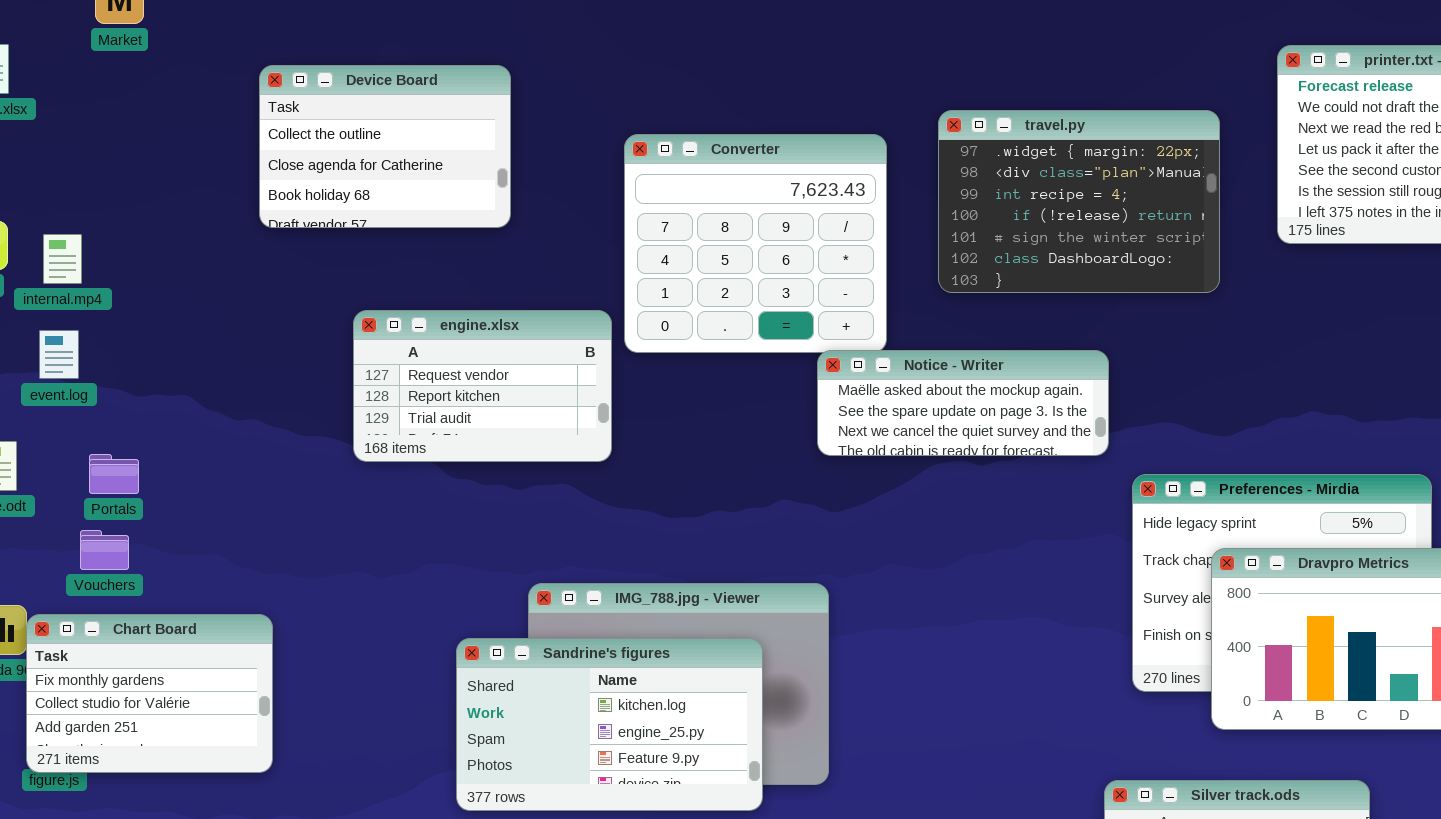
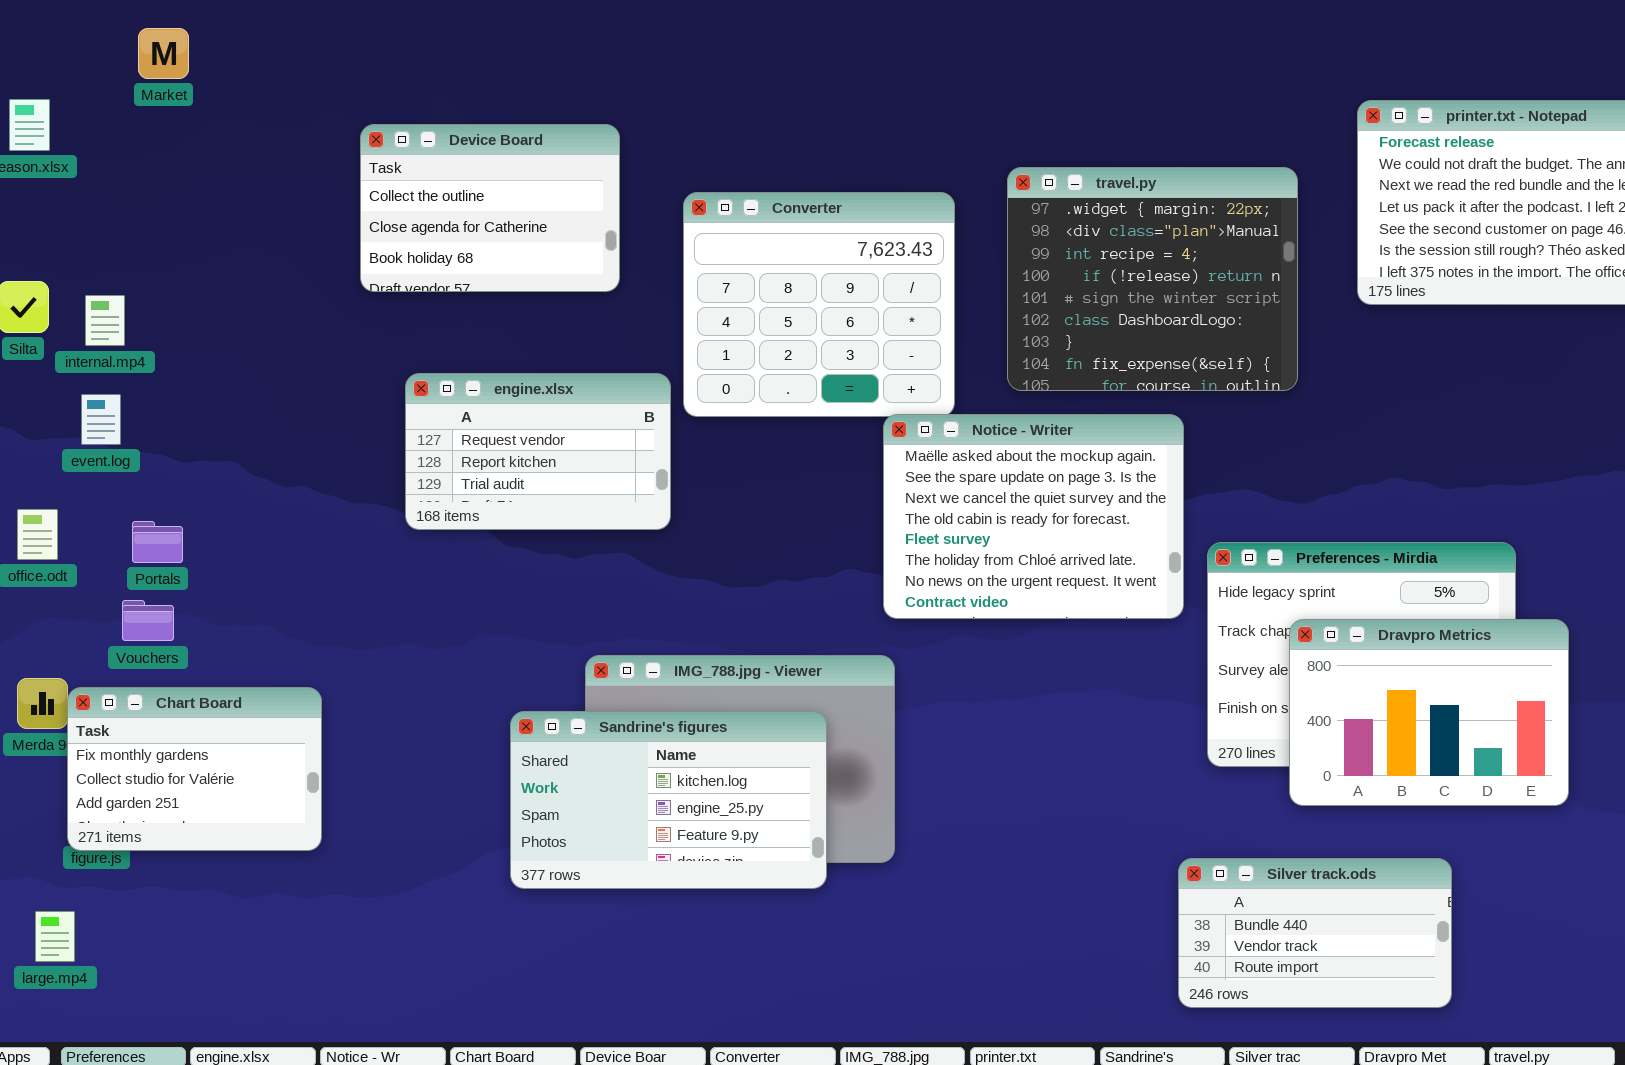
Device Board: [259,65,511,228] -> [360,124,620,292], moved
travel.py: [938,110,1220,293] -> [1007,167,1298,391], resized
Notice - Writer: [817,350,1109,456] -> [883,414,1184,619], resized

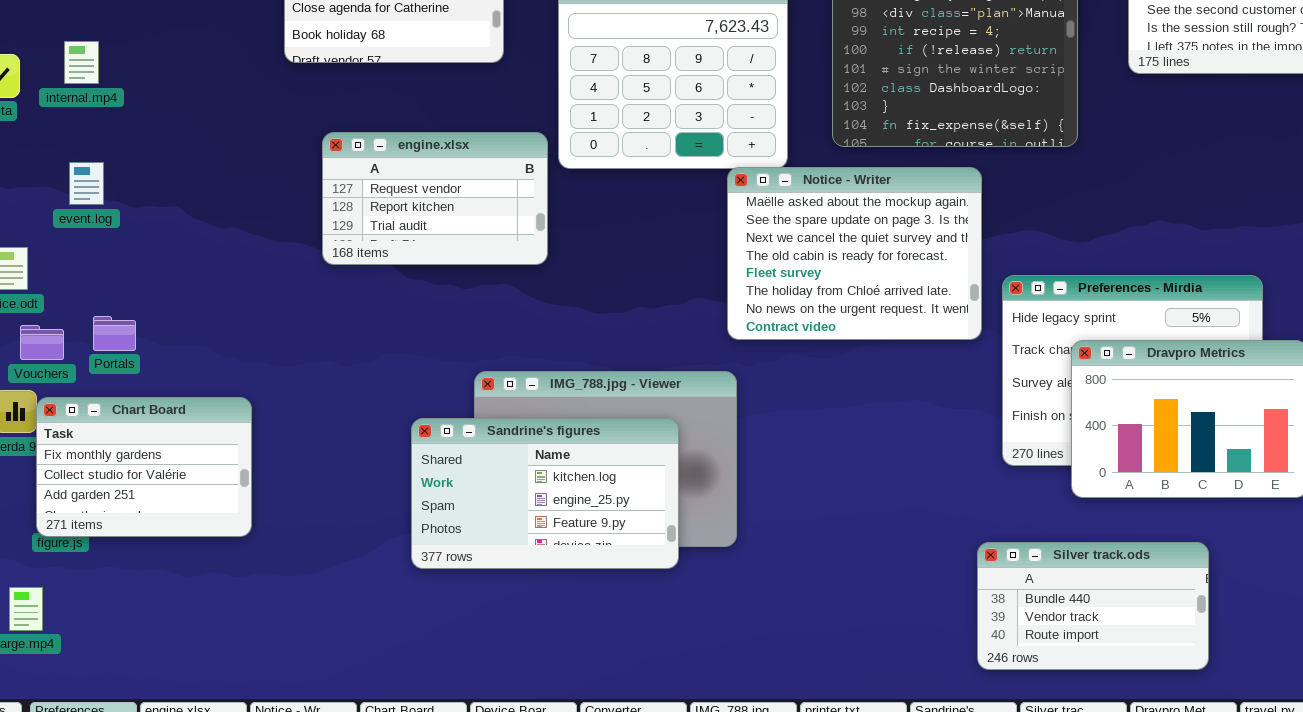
internal.mp4: [85,295,125,346] -> [64,41,99,84], moved
event.log: [81,394,121,445] -> [69,162,104,205], moved
Portals: [132,521,183,563] -> [93,316,136,351], moved
Vouchers: [122,600,174,641] -> [20,325,64,360], moved

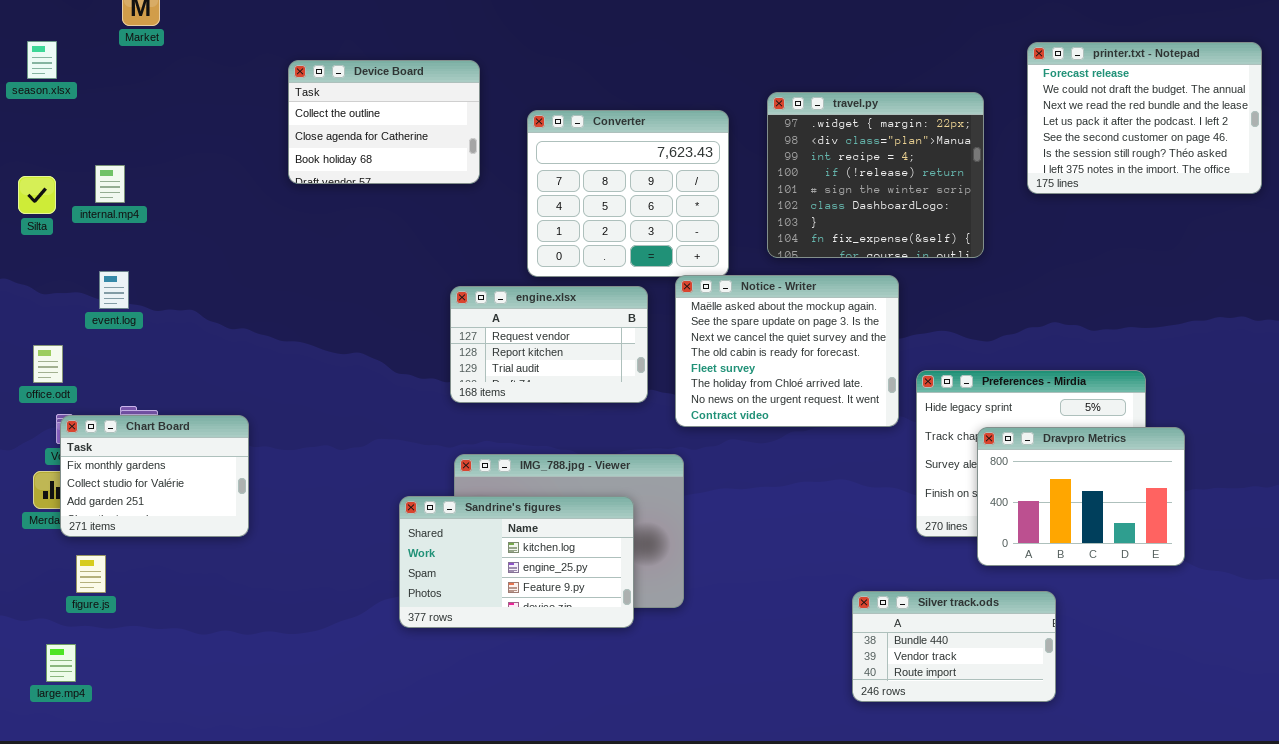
engine.xlsx: [322,132,548,265] -> [450,286,648,403], moved
Chart Board: [36,397,252,537] -> [60,415,249,537], moved
Silver track.ods: [977,542,1209,670] -> [852,591,1056,702], moved

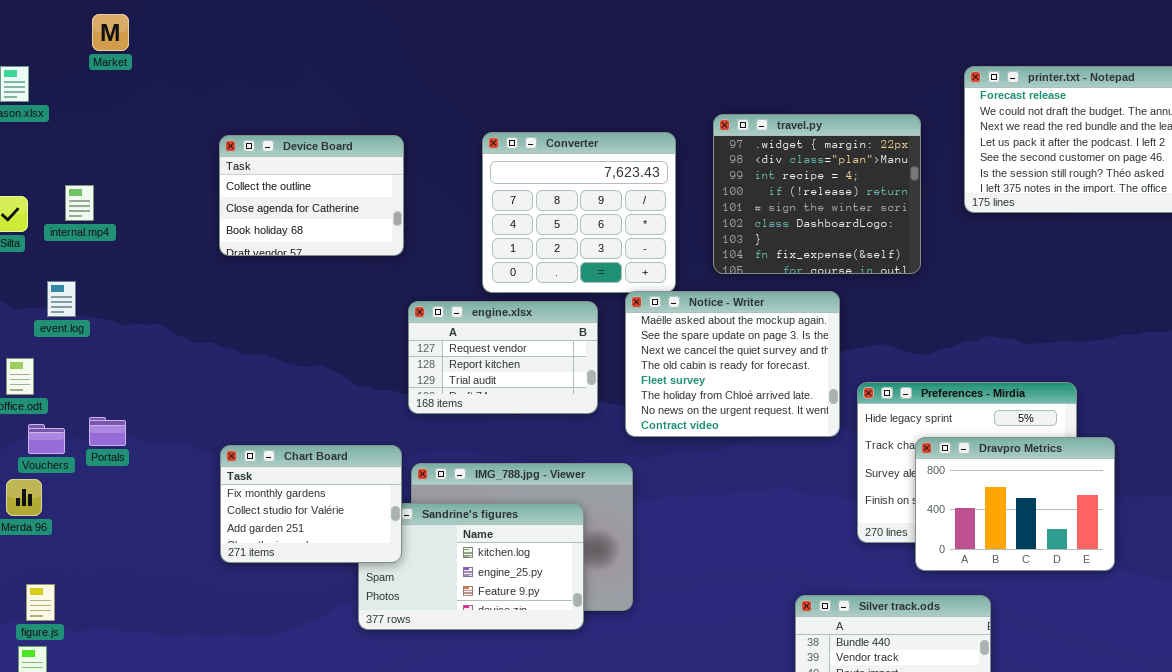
Device Board: [288,60,480,184] -> [219,135,404,256], moved
event.log: [99,271,129,309] -> [47,281,76,317], moved
Chart Board: [60,415,249,537] -> [220,445,402,563], moved
figure.js: [76,555,106,593] -> [26,584,55,621], moved

